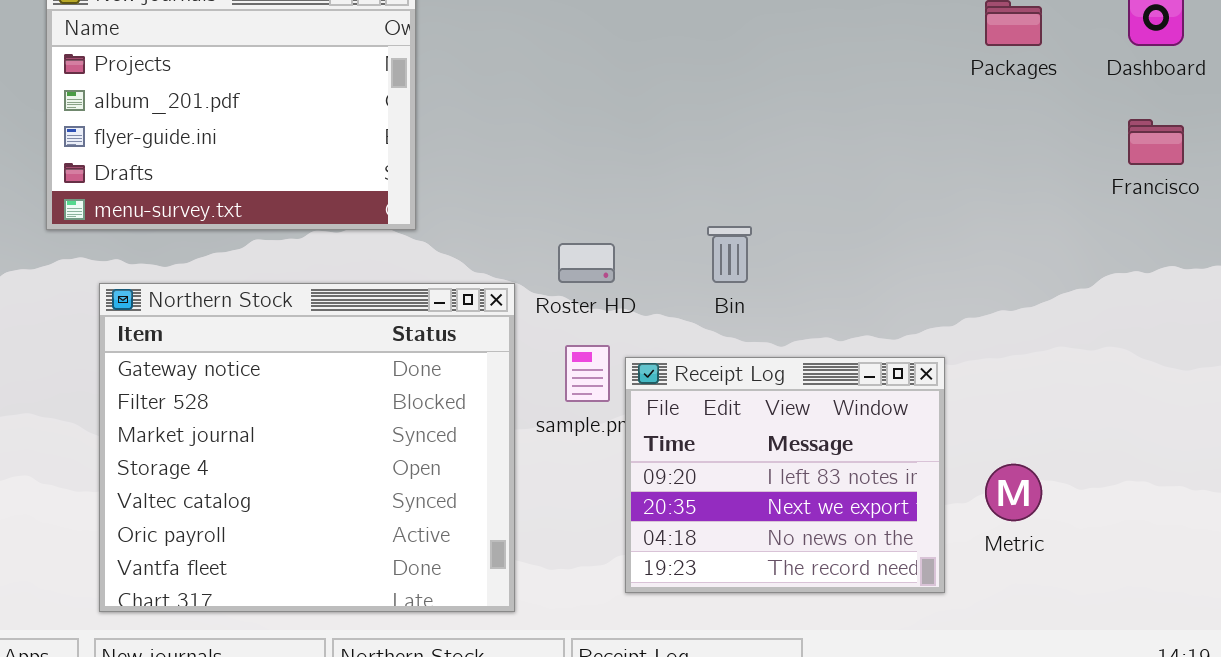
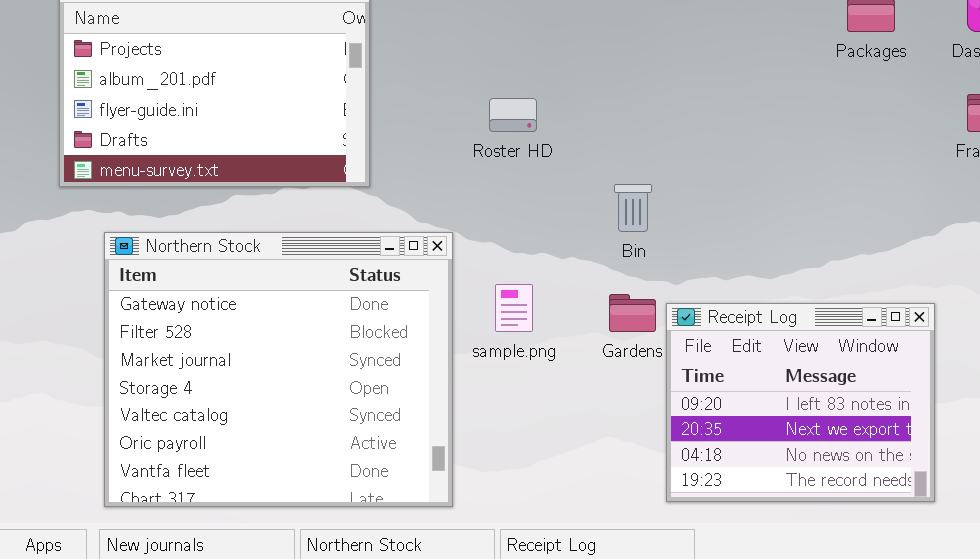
Roster HD: [558,243,615,283] -> [489,98,537,132], moved
Receipt Log: [625,357,945,593] -> [666,303,935,502], moved

